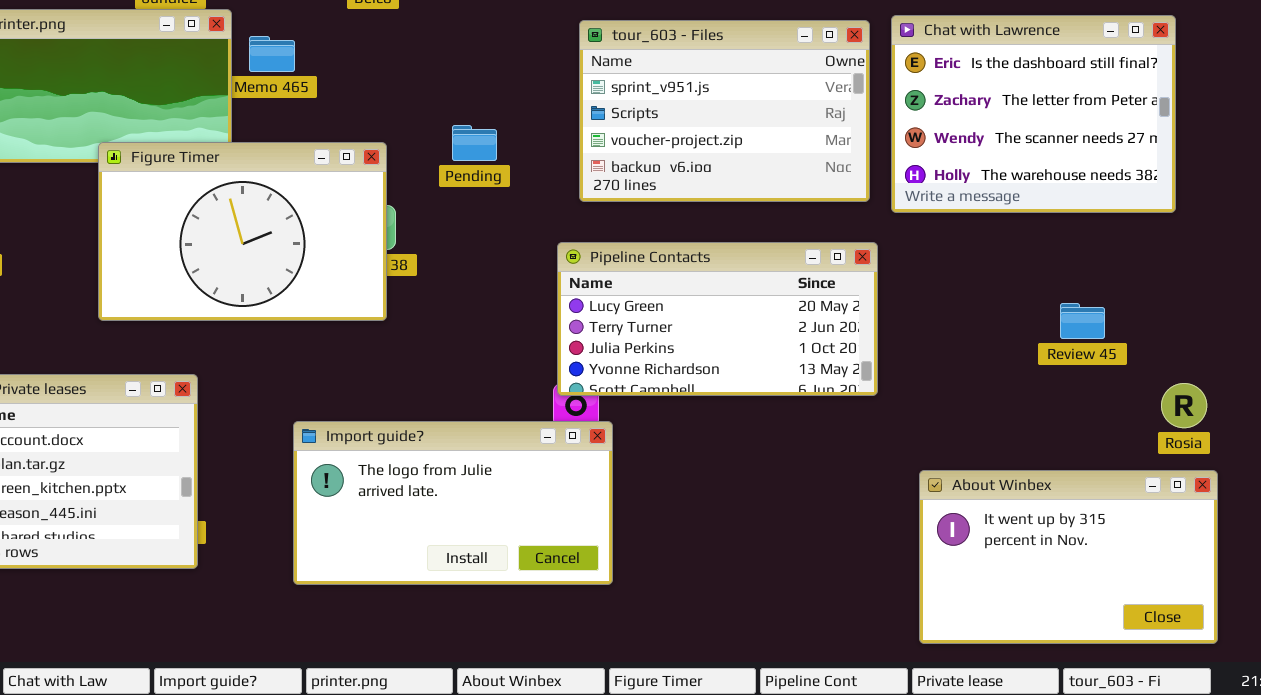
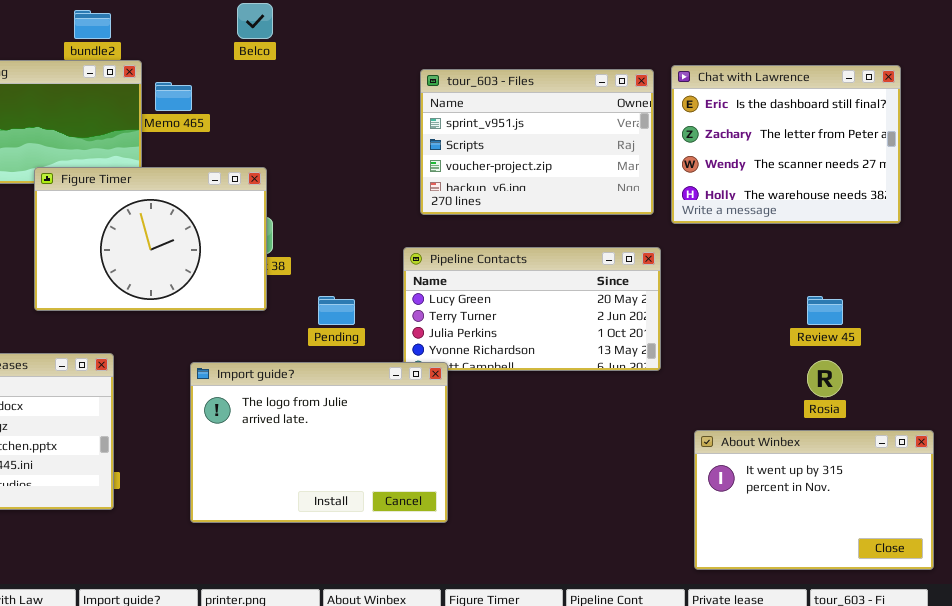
Pending: [452,125,497,161] -> [318,296,355,325], moved
Rosia: [1161,383,1207,428] -> [807,360,843,397], moved
Import guide?: [293,421,613,585] -> [190,362,448,523], resized

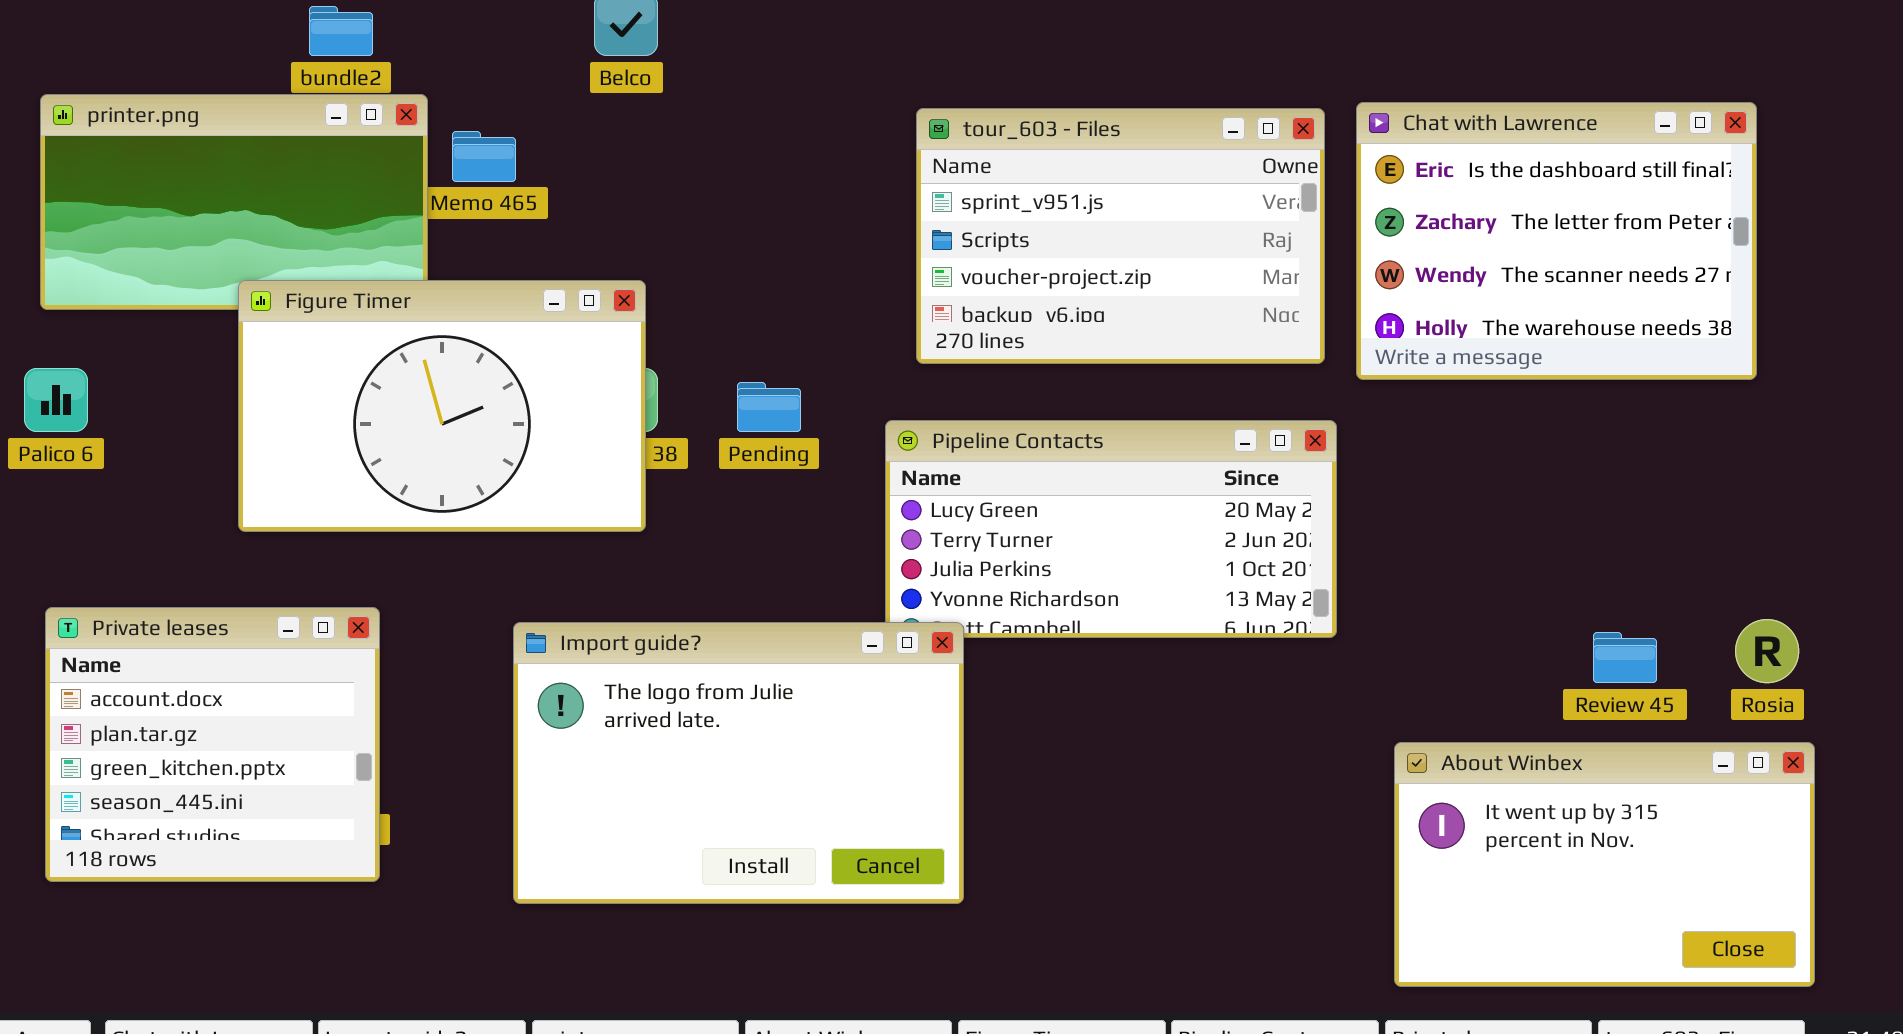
Pending: [318,296,355,325] -> [737,382,801,432], moved
Review 45: [807,296,843,325] -> [1593,632,1657,683], moved
Rosia: [807,360,843,397] -> [1735,619,1799,683], moved

